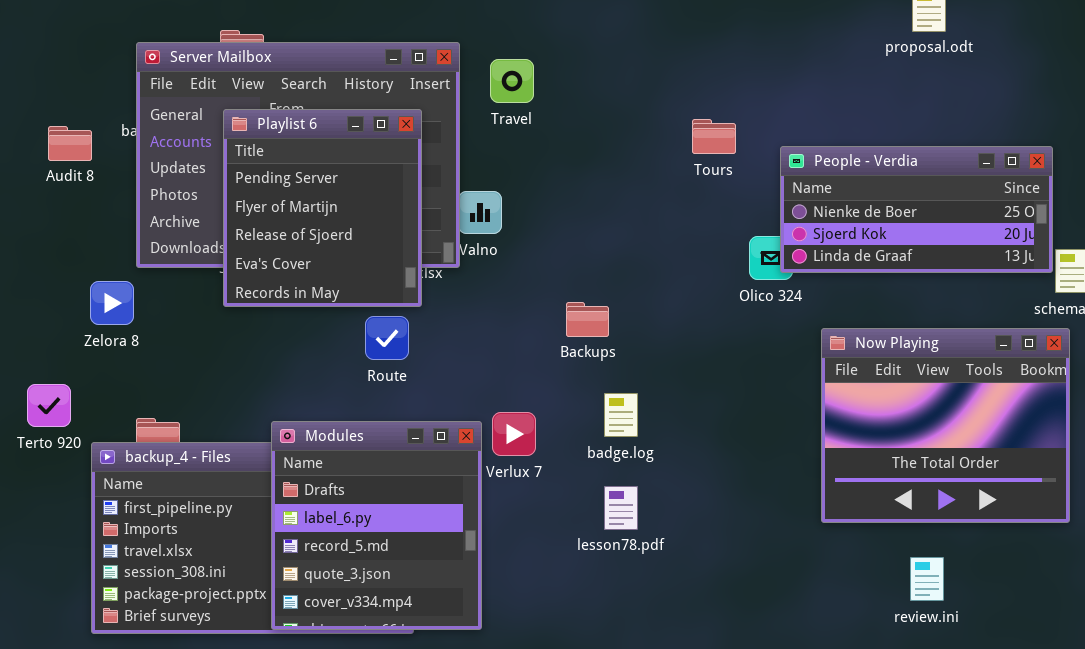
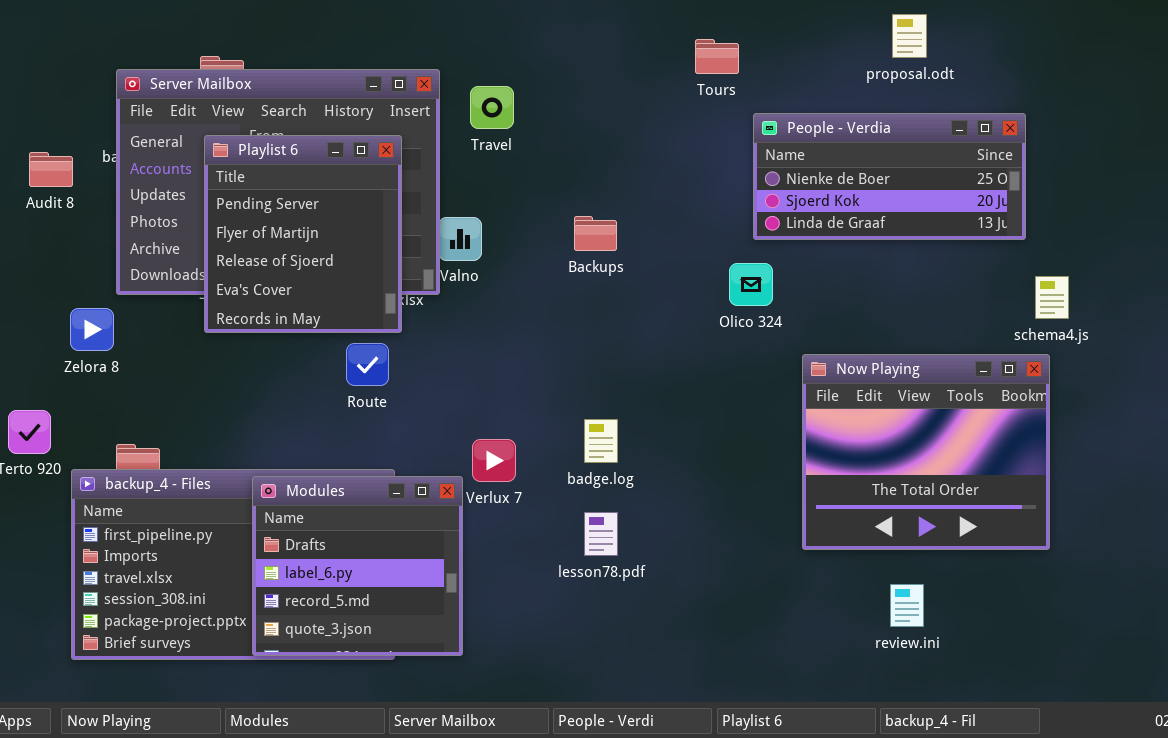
Tours: [692,119,736,154] -> [695,39,739,74], moved
People - Verdia: [780,146,1053,273] -> [753,113,1026,240], moved
Backups: [566,302,609,337] -> [574,216,617,251], moved
Modules: [271,421,482,630] -> [252,476,463,656], resized

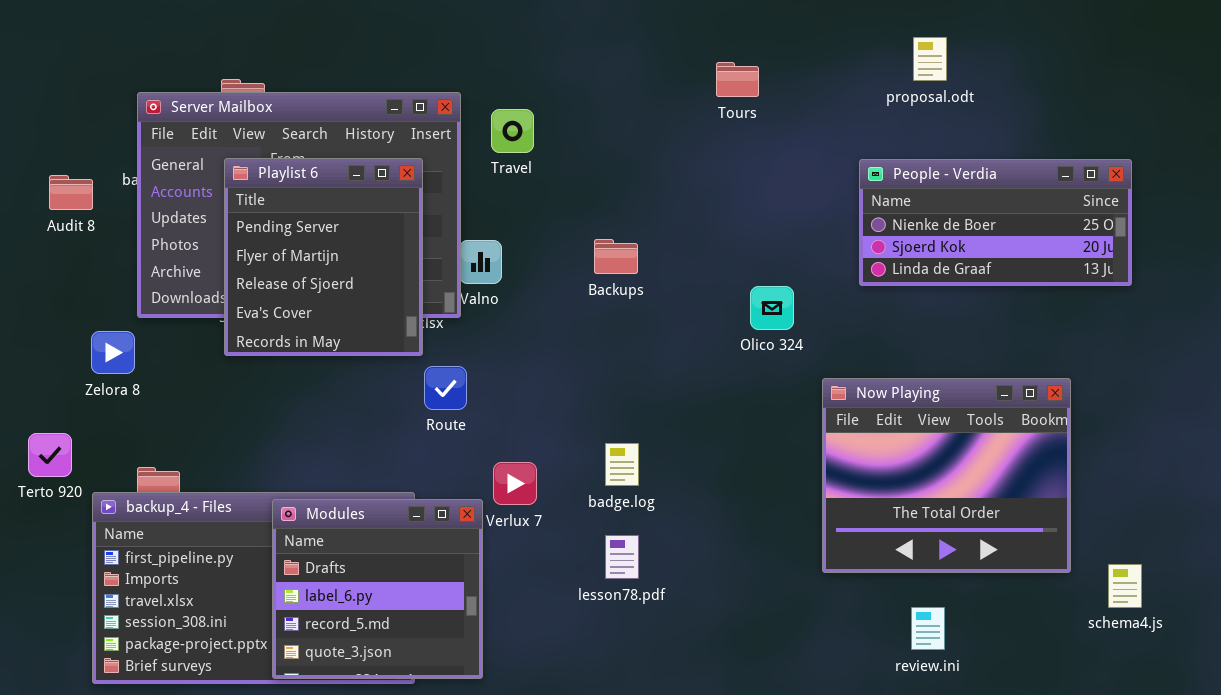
People - Verdia: [753,113,1026,240] -> [859,159,1132,286], moved
schema4.js: [1035,276,1069,319] -> [1108,564,1142,608], moved
Route: [346,343,389,386] -> [424,366,467,410], moved

